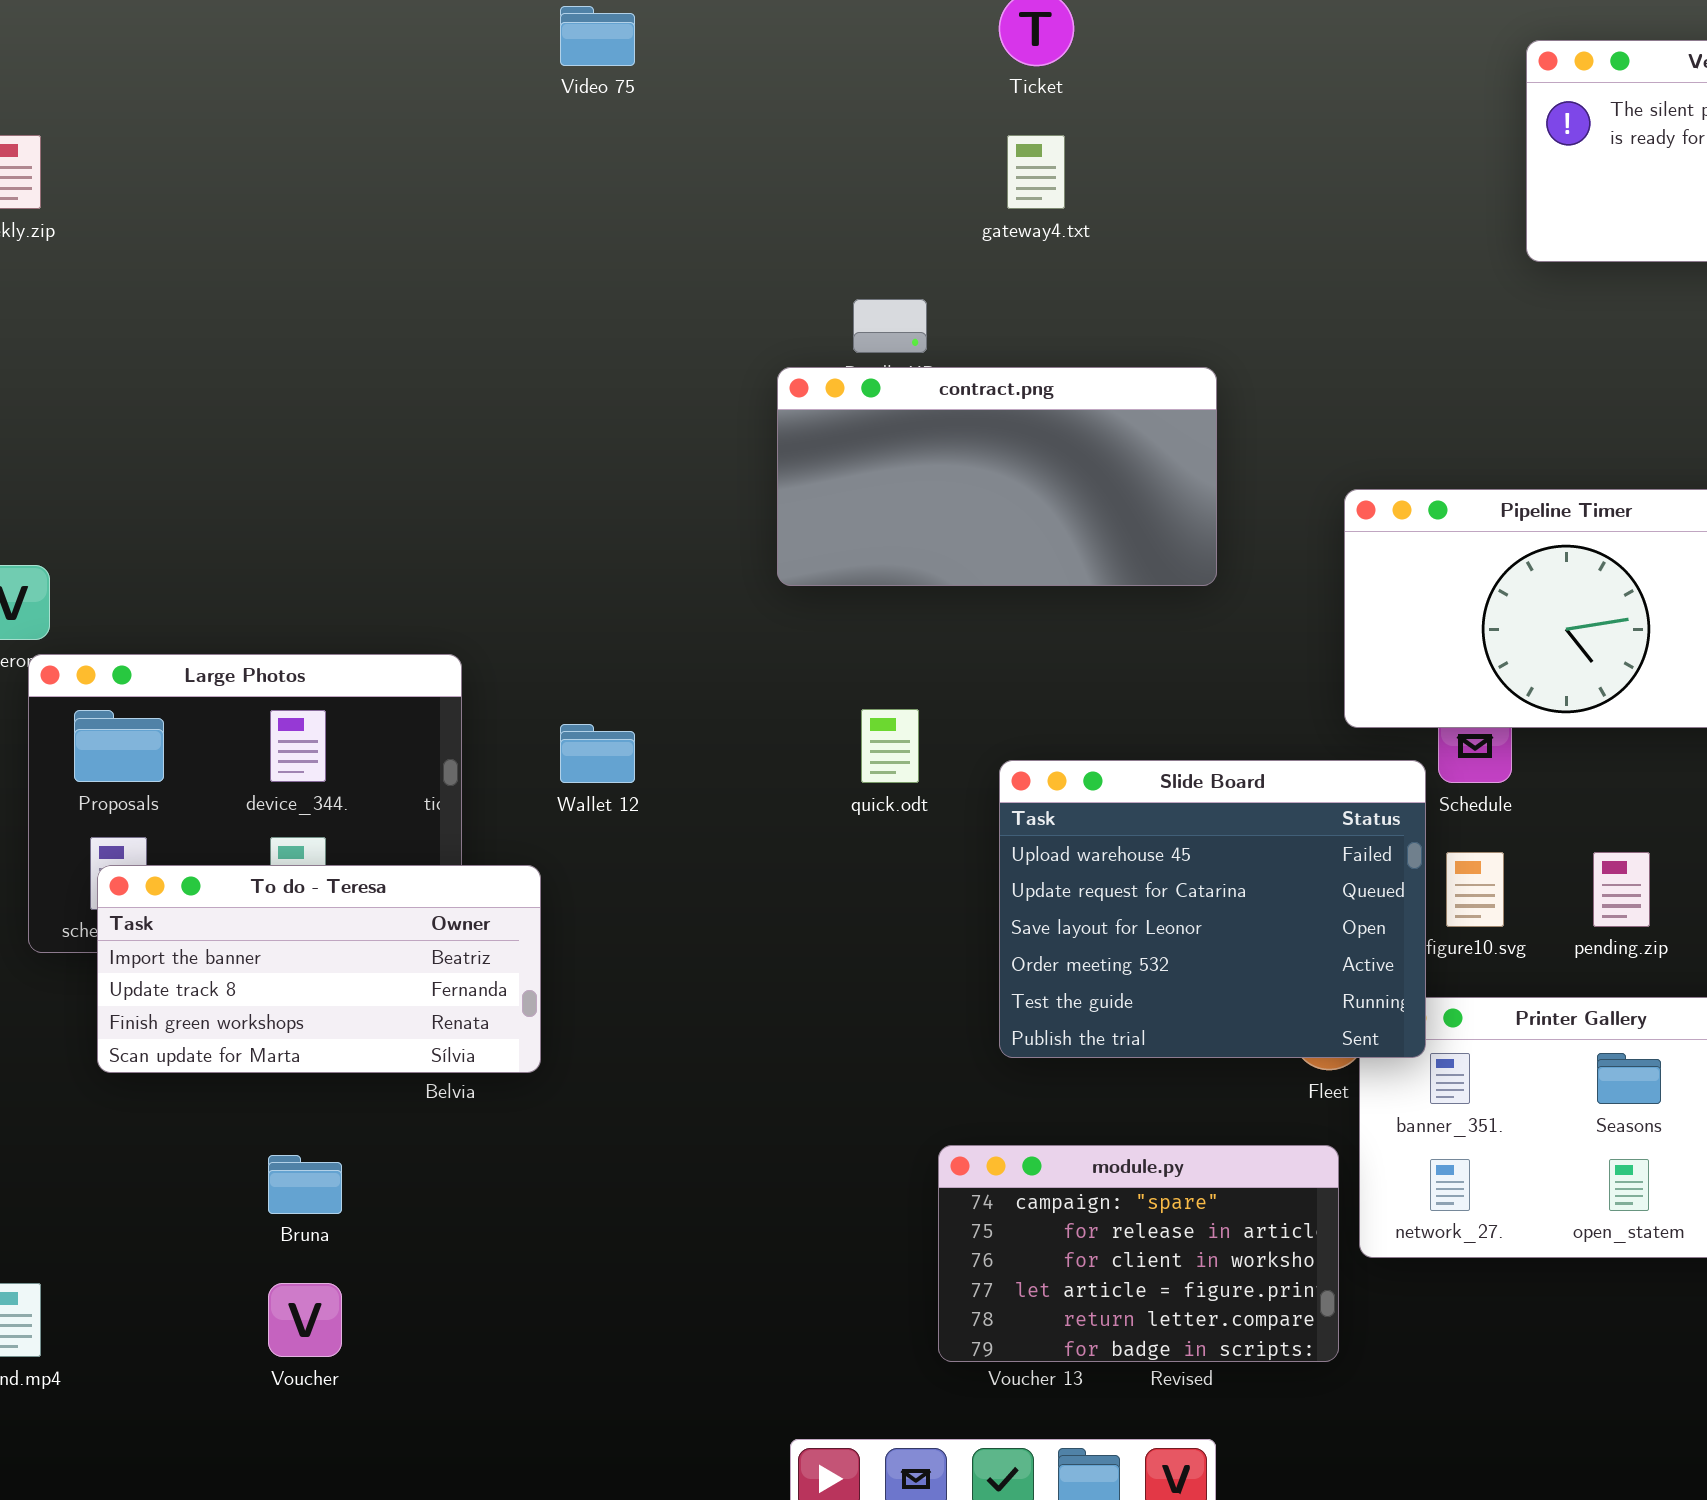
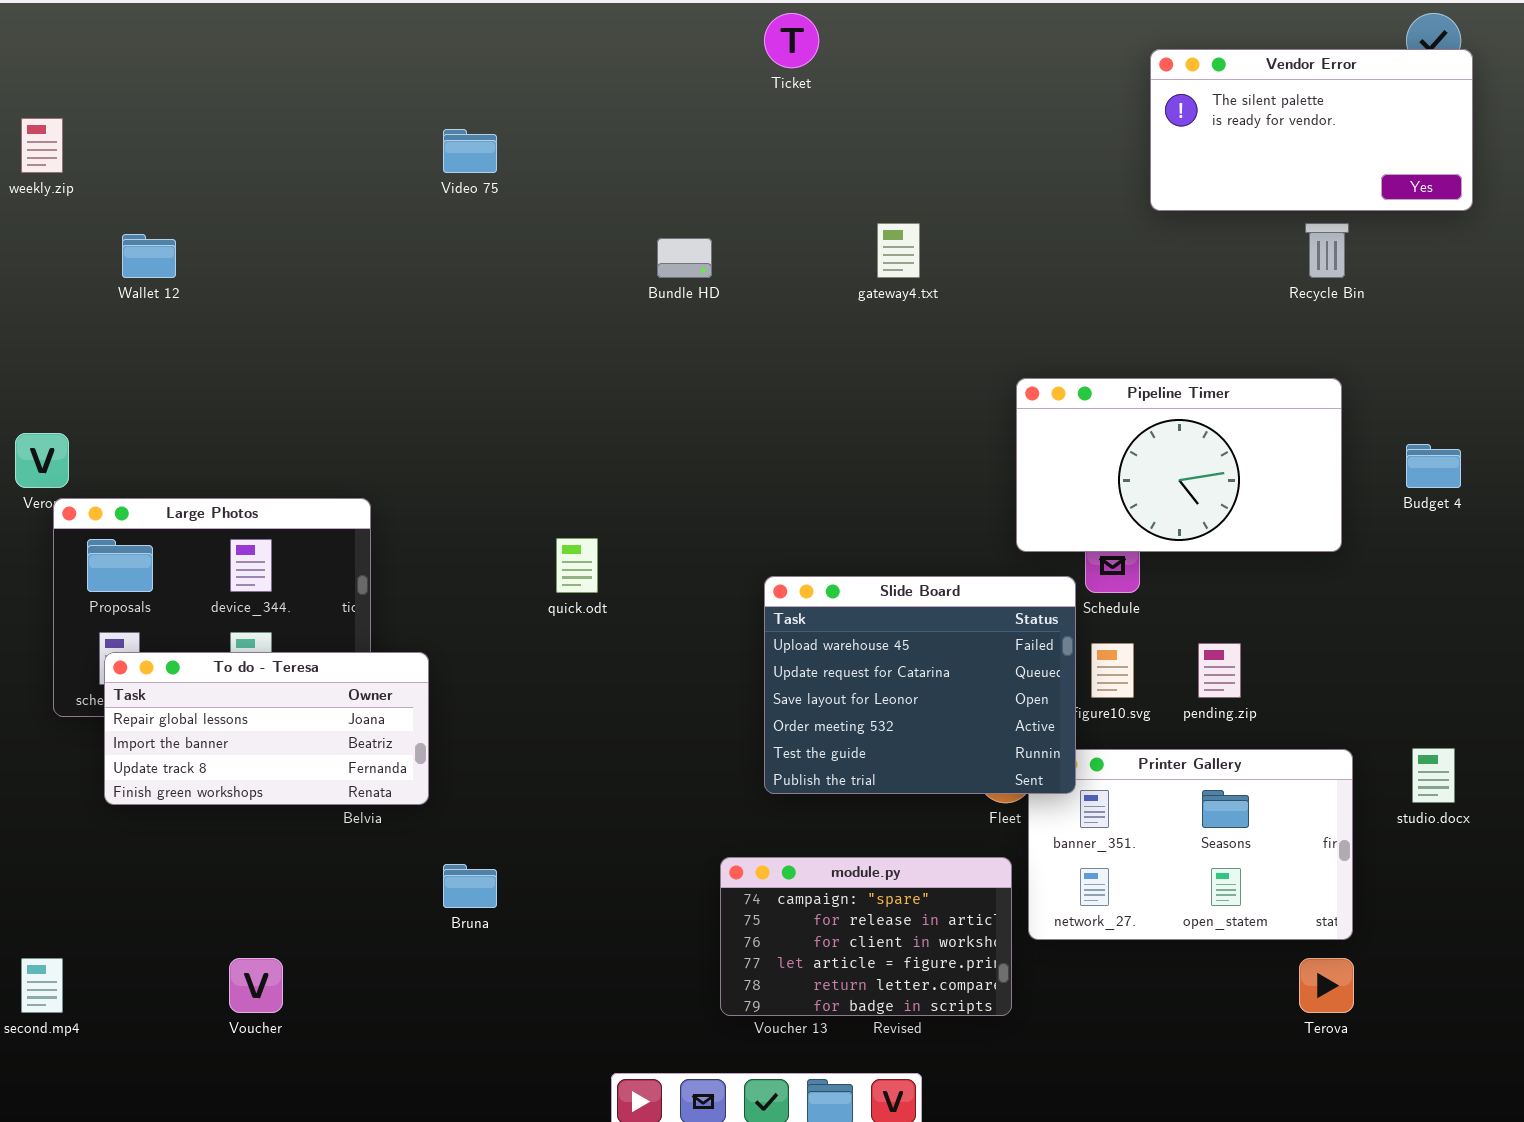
Video 75: [560,6,635,66] -> [443,129,497,173], moved
gateway4.txt: [1007,135,1065,209] -> [877,223,920,278], moved
contract.png: [777,367,1217,586] -> none, closed
quick.odt: [861,709,919,783] -> [556,538,598,593], moved
Wallet 12: [560,724,635,783] -> [122,234,176,278], moved
To do - Teresa: [97,865,541,1073] -> [104,652,429,805], scrolled up 1 row
Bruna: [268,1155,342,1214] -> [443,864,497,908], moved

